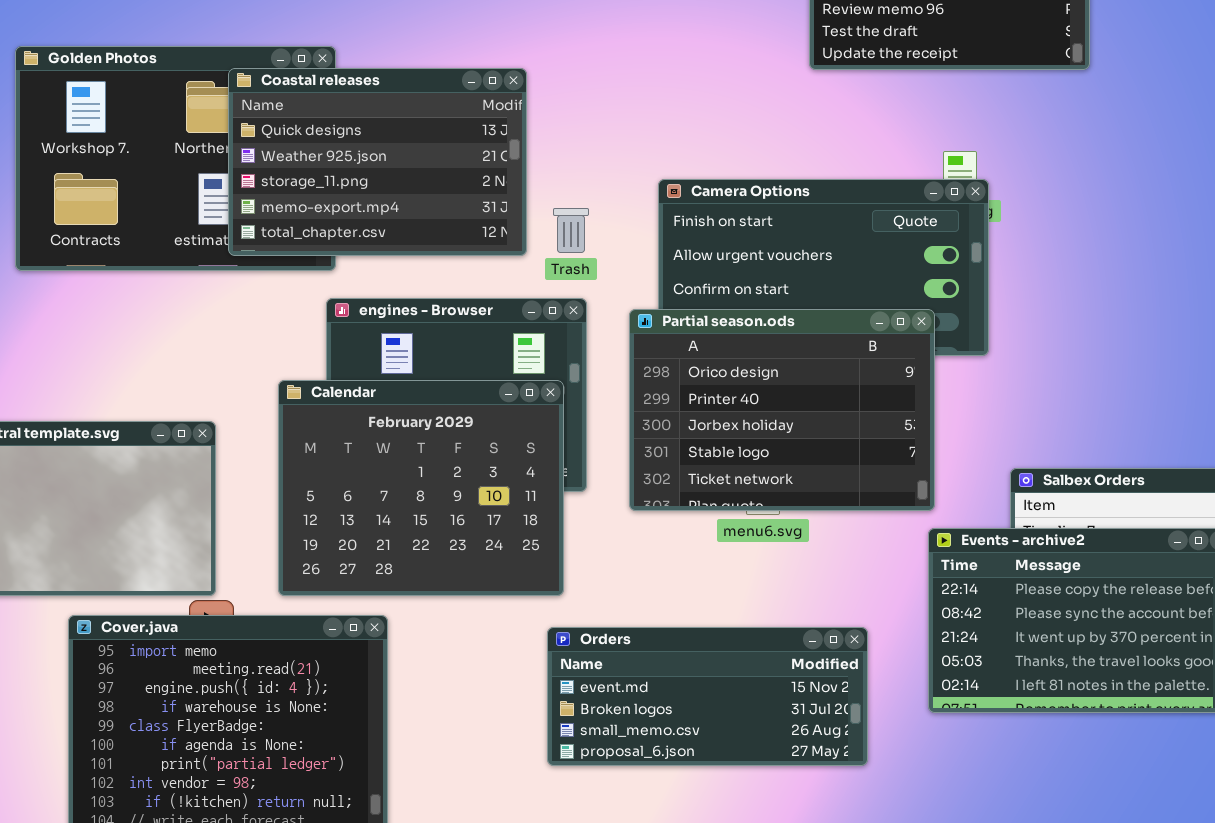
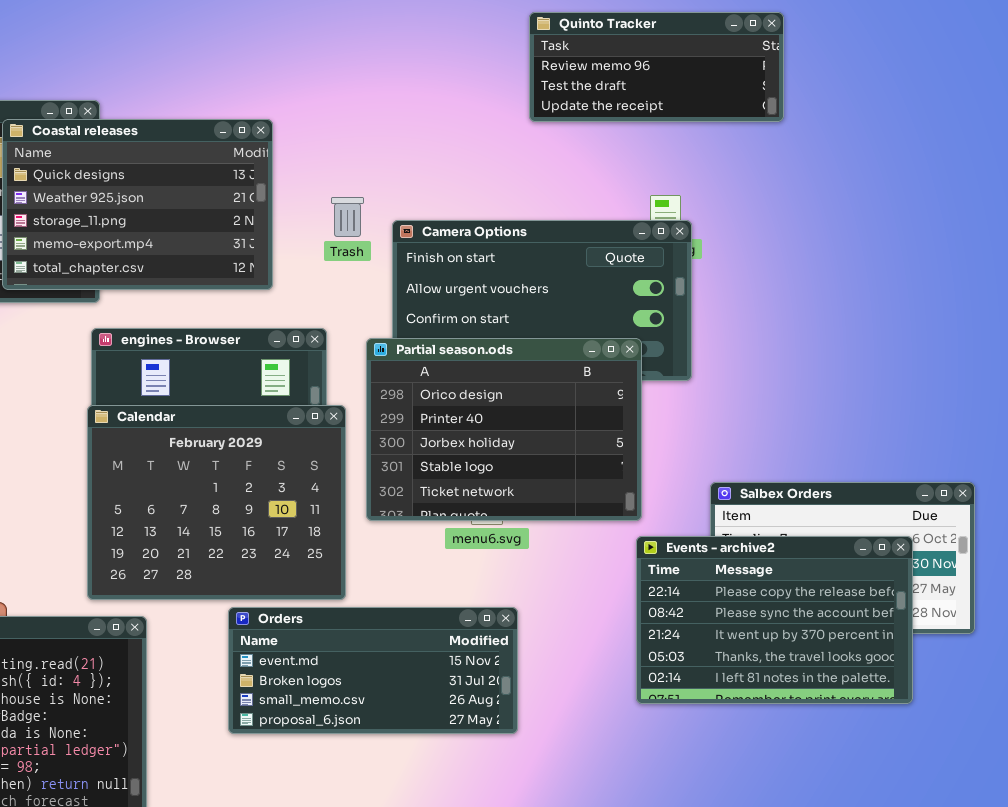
Trash: [553,208,589,253] -> [331,197,364,237], moved
Calendar: [278,380,564,596] -> [87,405,346,600], moved
Orders: [547,627,868,766] -> [228,607,518,734], moved

